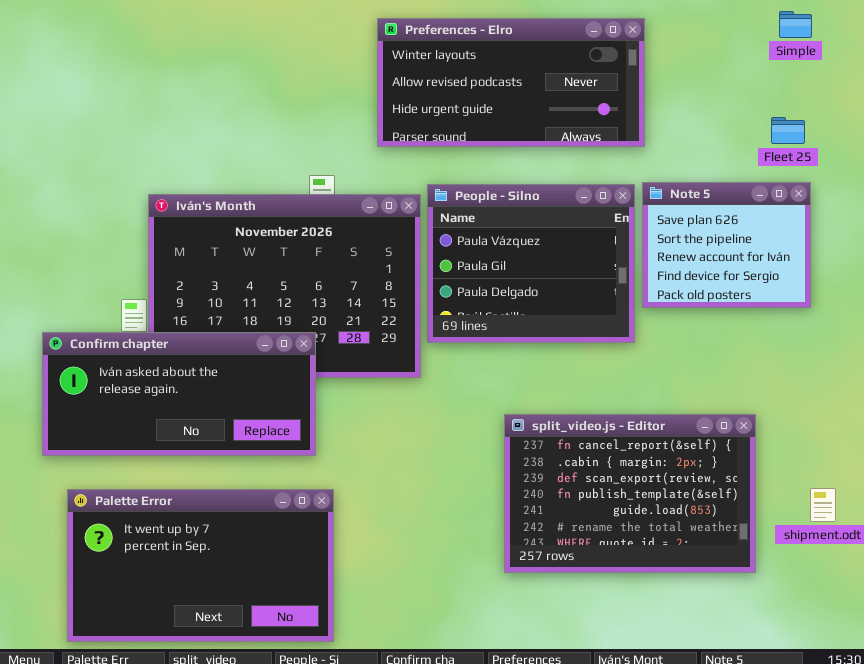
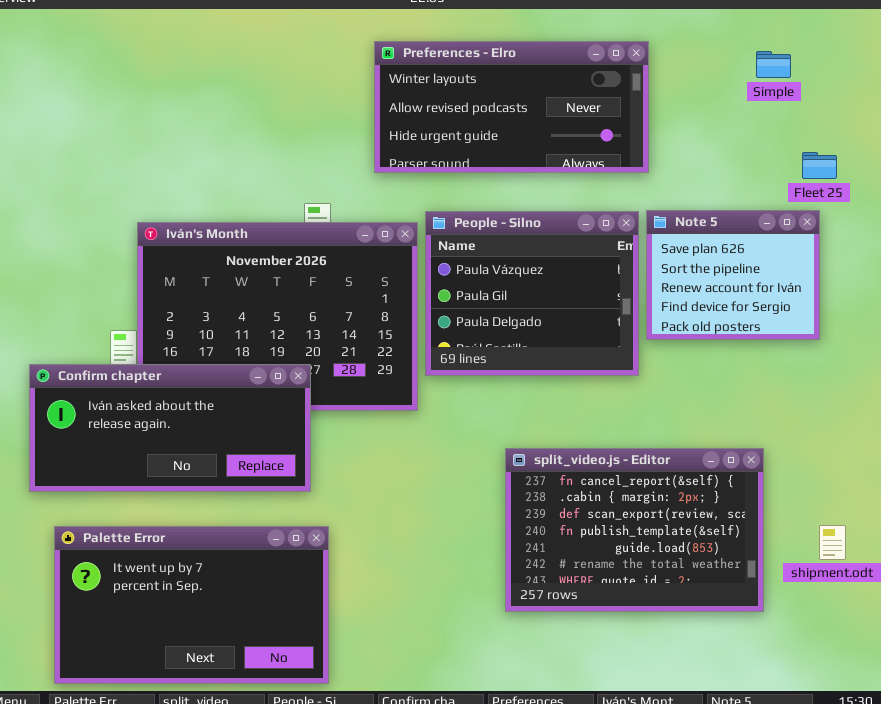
Simple: [779,11,812,38] -> [756,51,791,78], moved
Fleet 25: [771,117,805,144] -> [802,152,837,179], moved

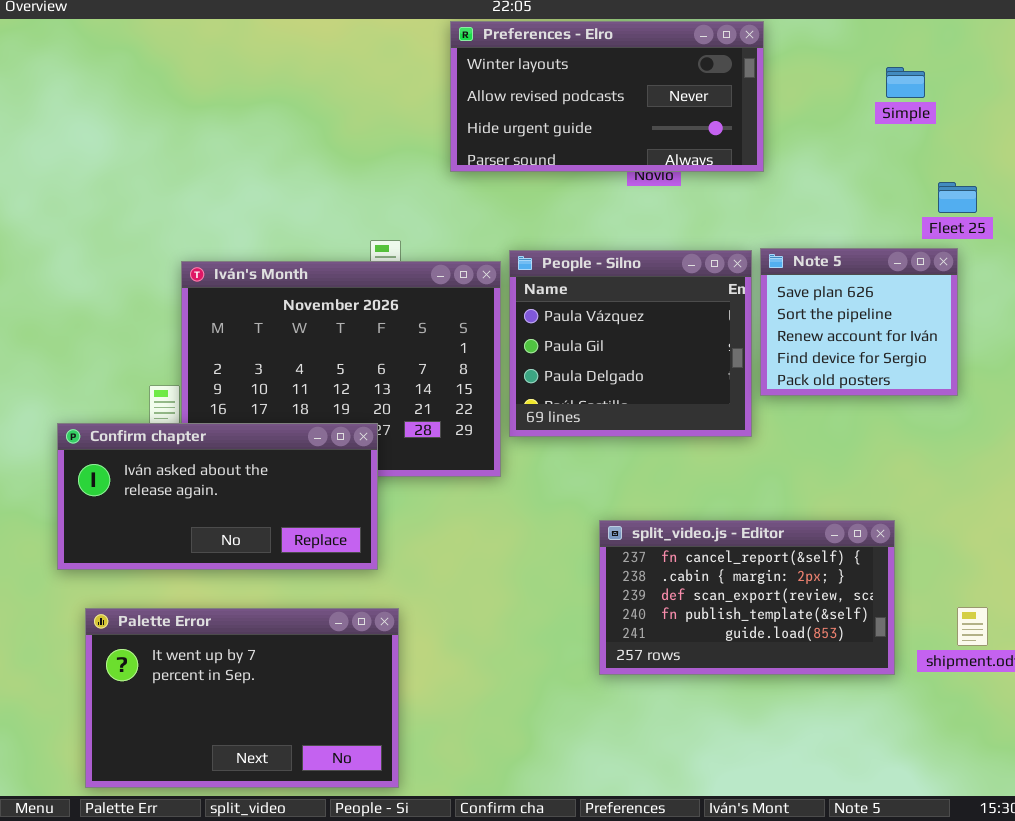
Preferences - Elro: [374,41,649,173] -> [450,21,764,172], moved
split_video.js - Editor: [505,448,764,612] -> [599,520,895,675], resized

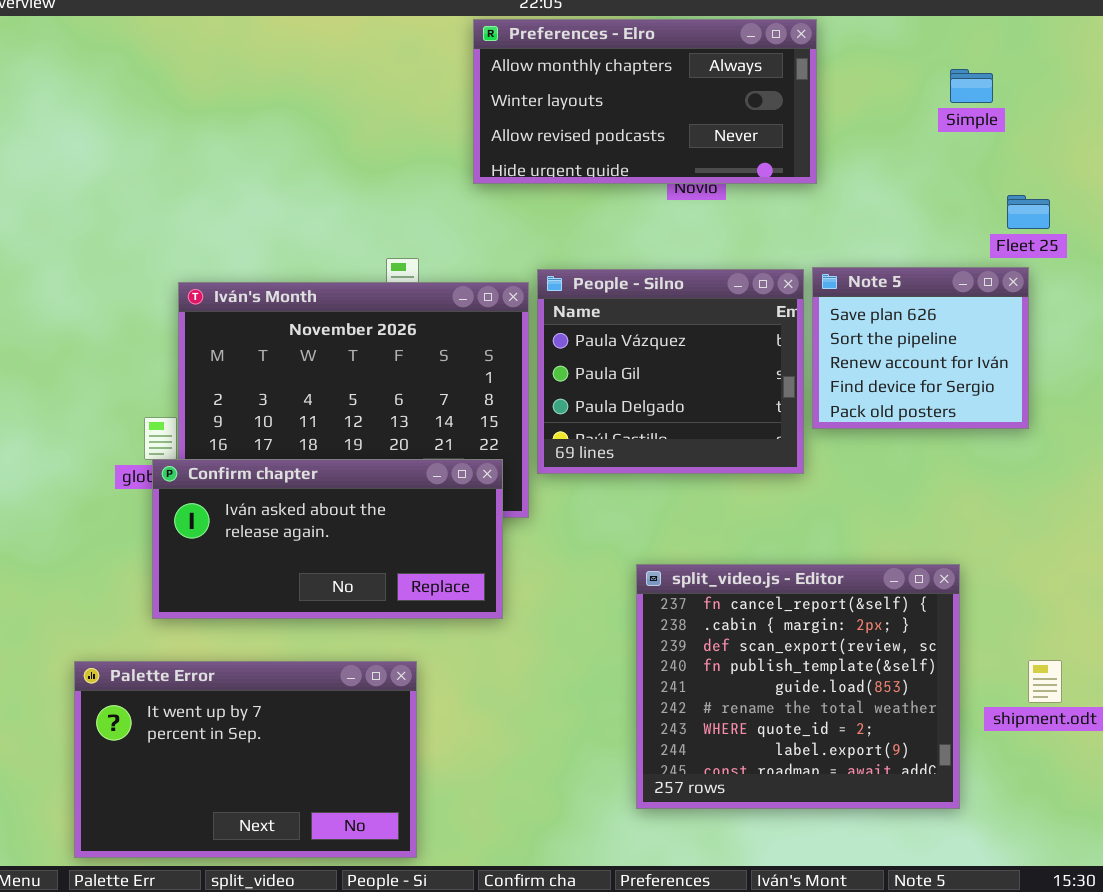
Preferences - Elro: [450,21,764,172] -> [473,19,817,184], scrolled up 1 row
Confirm chapter: [57,423,378,570] -> [152,459,503,619], moved
split_video.js - Editor: [599,520,895,675] -> [636,564,960,809], resized

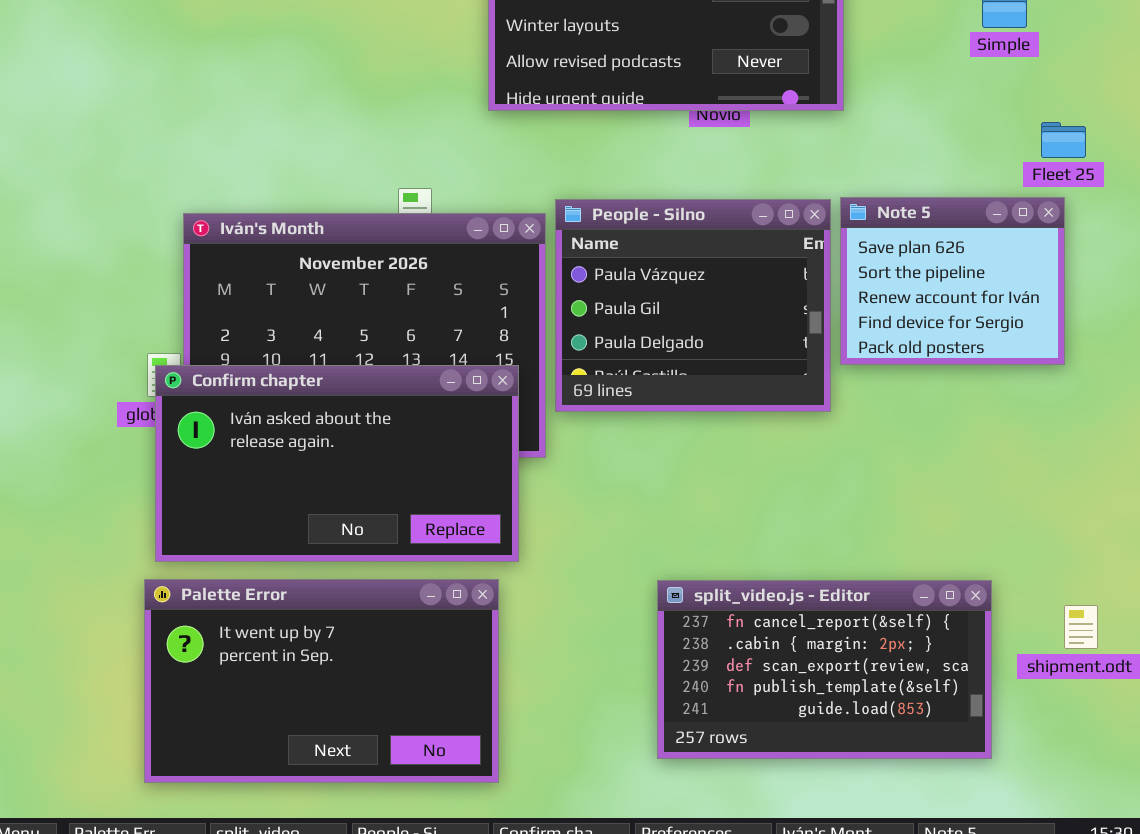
Confirm chapter: [152,459,503,619] -> [155,365,519,562], resized
split_video.js - Editor: [636,564,960,809] -> [657,580,992,759], resized
Palette Error: [74,661,417,858] -> [144,579,499,783], moved

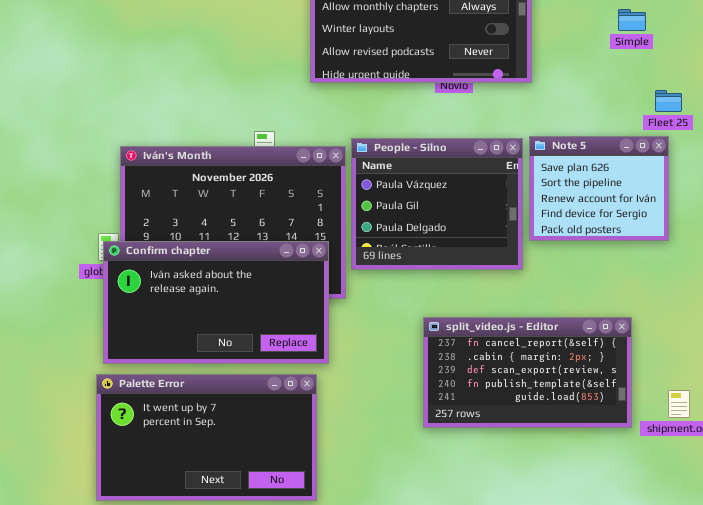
split_video.js - Editor: [657,580,992,759] -> [423,317,632,428], moved

